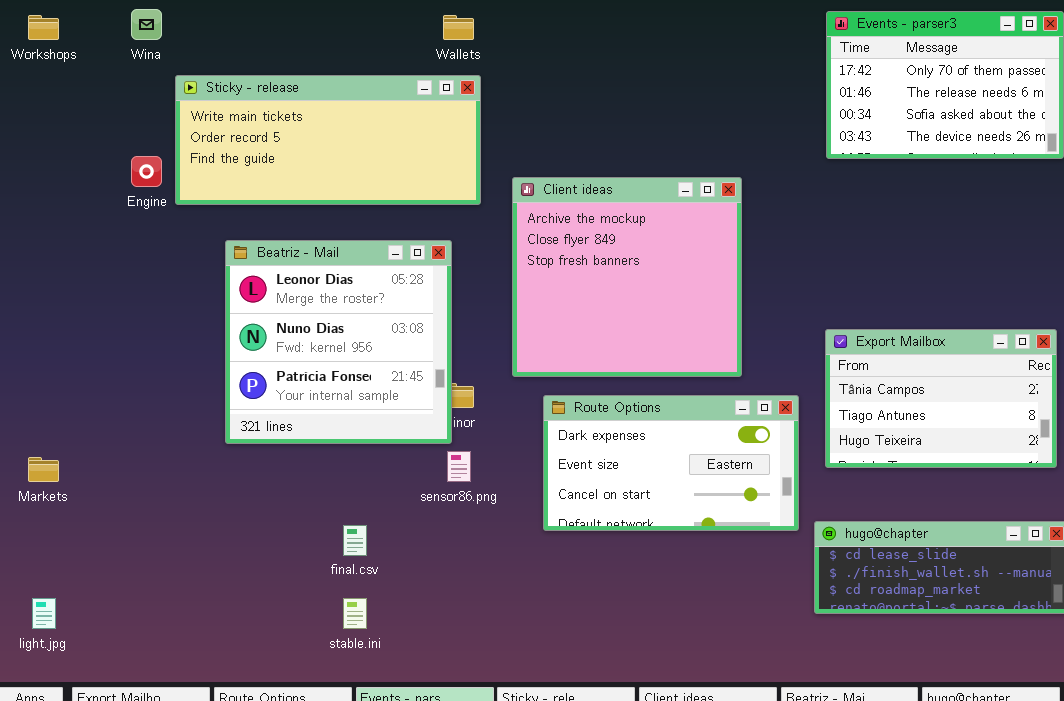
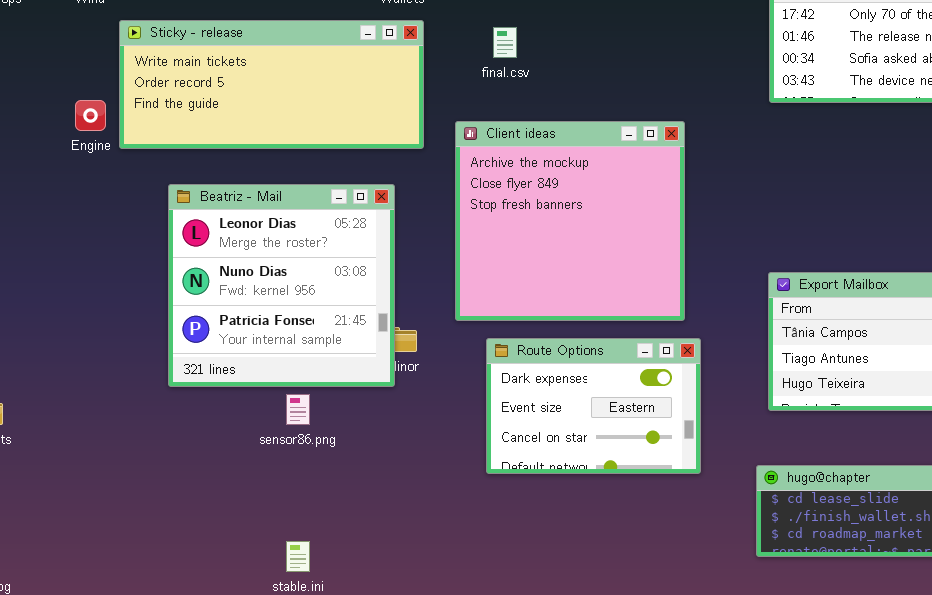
Route Options: [543,395,799,531] -> [486,338,701,474], resized
sensor86.png: [447,451,471,482] -> [286,394,310,425], moved
final.csv: [343,525,367,556] -> [493,27,517,58], moved

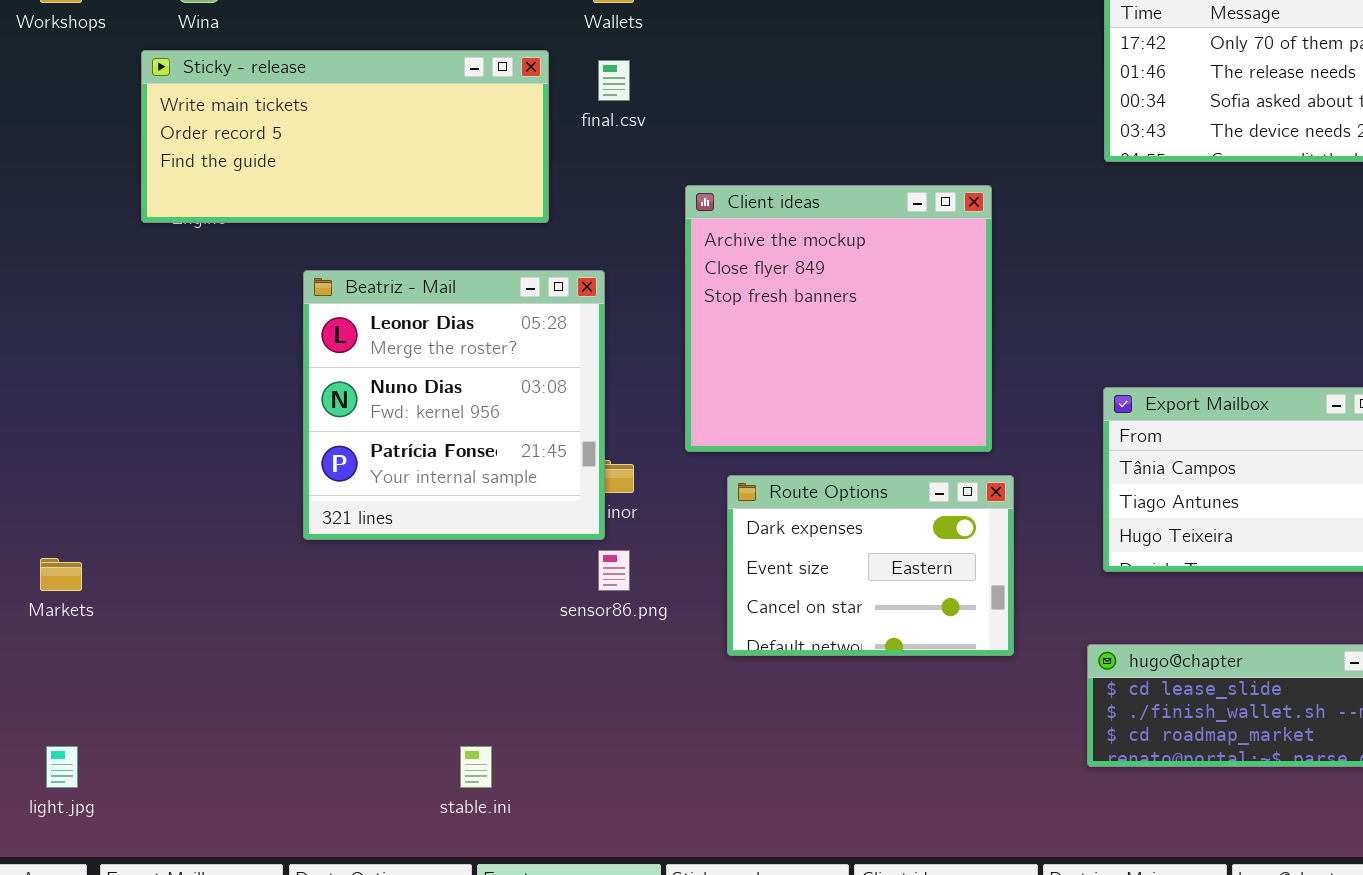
Sticky - release: [119,20,424,149] -> [141,50,549,223], moved
final.csv: [493,27,517,58] -> [598,60,630,101], moved
sensor86.png: [286,394,310,425] -> [598,550,630,591], moved

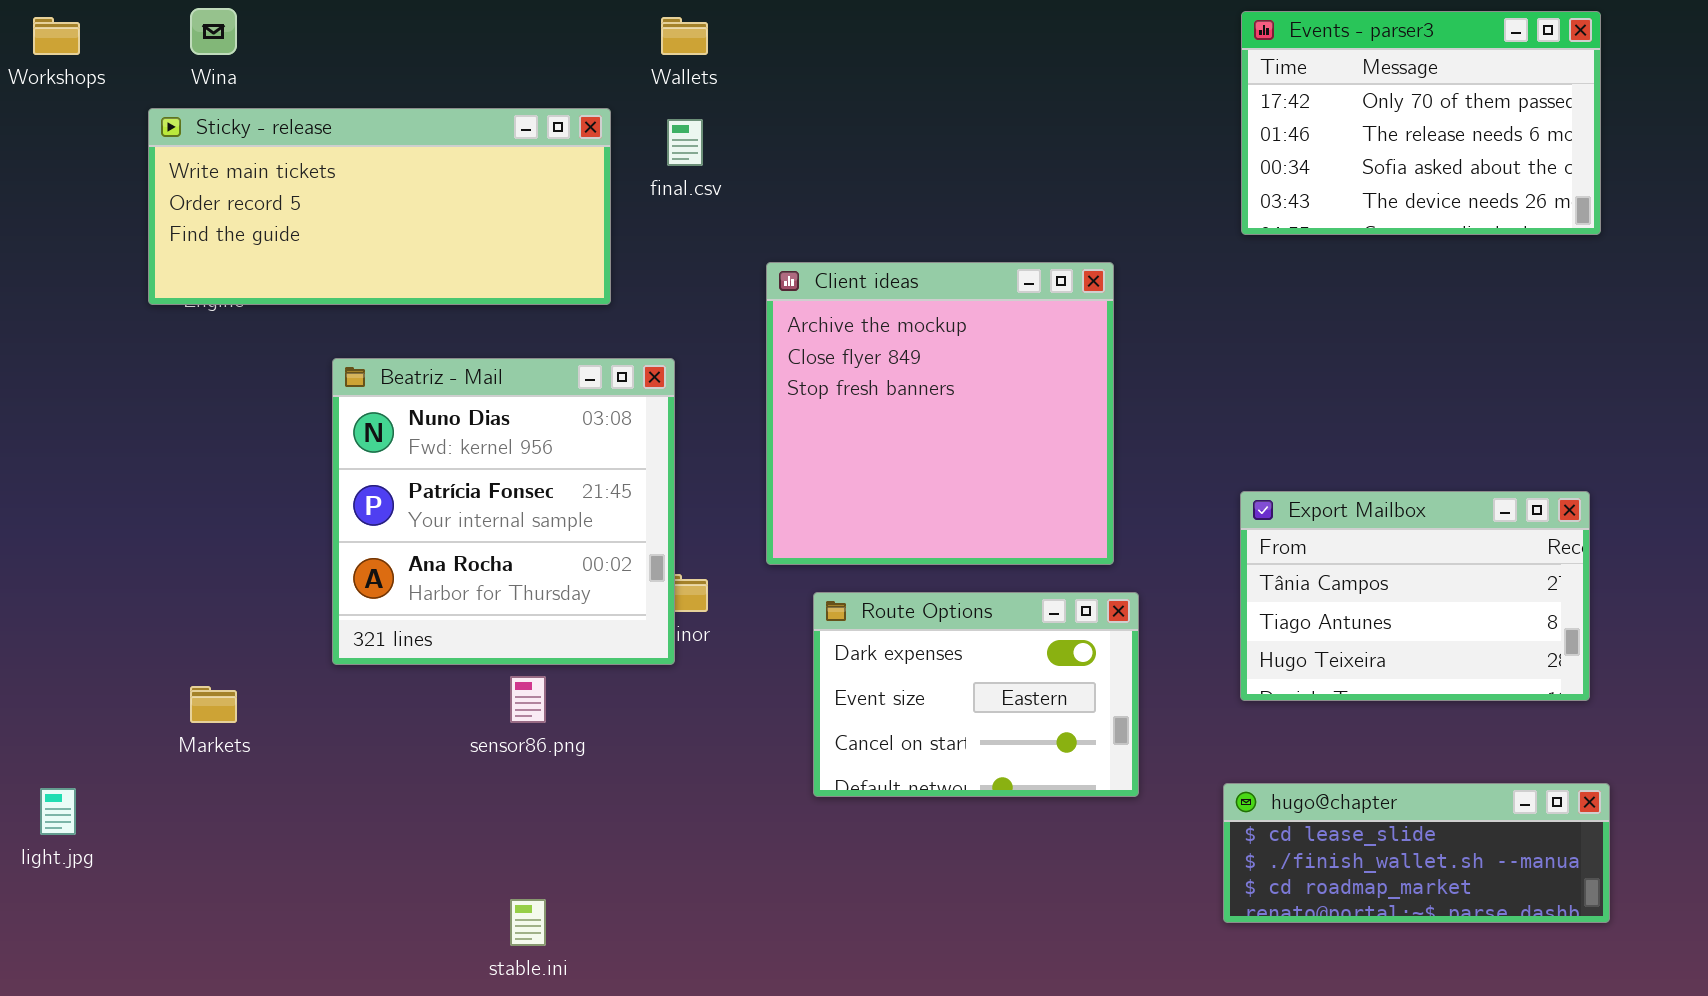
Beatriz - Mail: [303,270,605,540] -> [332,358,675,665], scrolled down 1 row
sensor86.png: [598,550,630,591] -> [510,676,546,723], moved
Markets: [40,558,82,591] -> [190,686,237,723], moved
light.jpg: [46,746,78,788] -> [40,788,76,835], moved

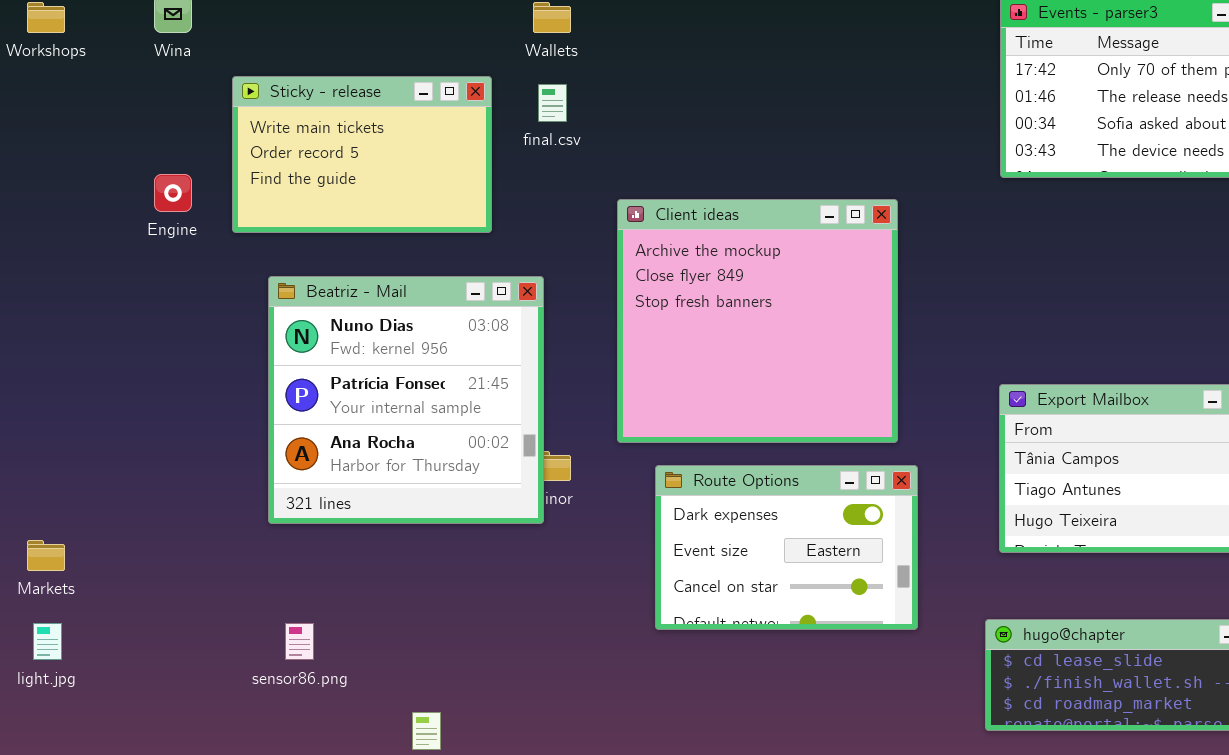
Sticky - release: [148,108,611,305] -> [232,76,492,233], resized
sensor86.png: [510,676,546,723] -> [285,623,314,660], moved
Markets: [190,686,237,723] -> [27,540,65,571], moved

